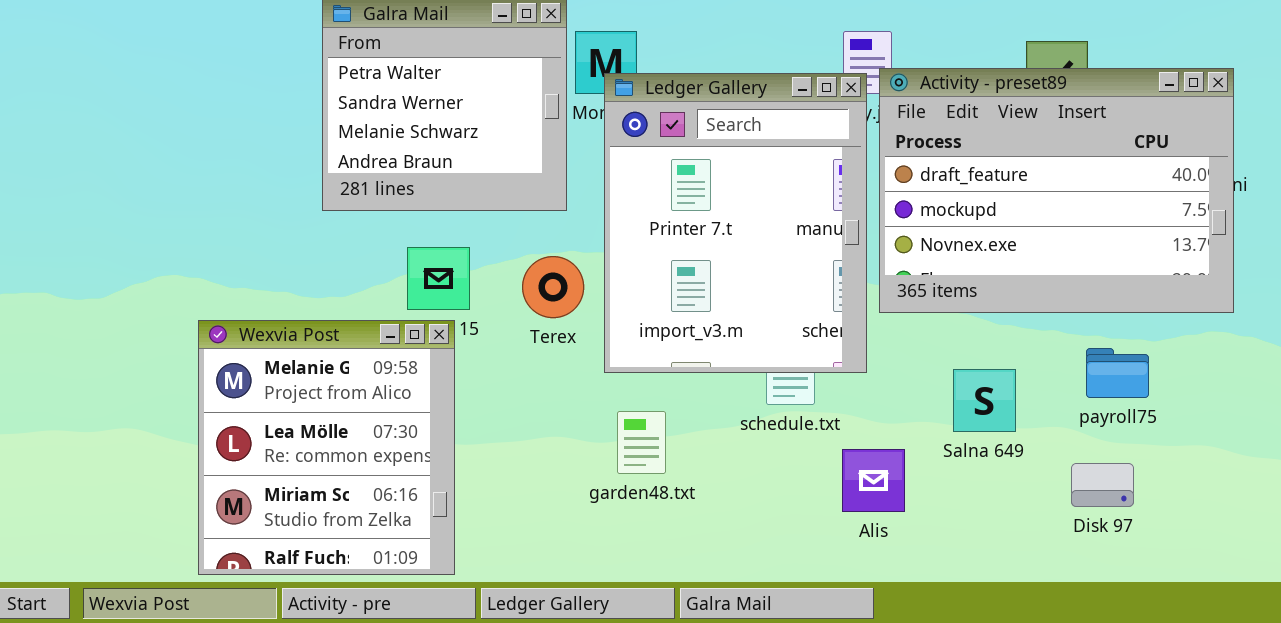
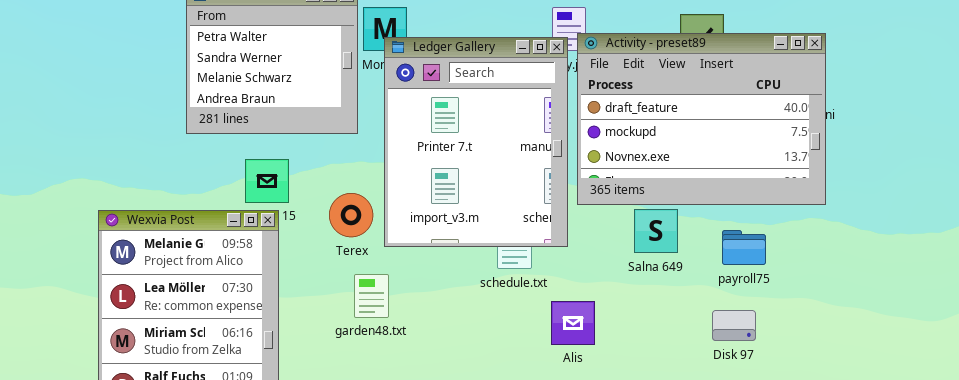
Terex: [522,256,584,318] -> [329,193,373,237], moved
Salna 649: [953,369,1016,432] -> [634,209,678,253], moved
garden48.txt: [617,411,666,474] -> [354,274,389,318], moved

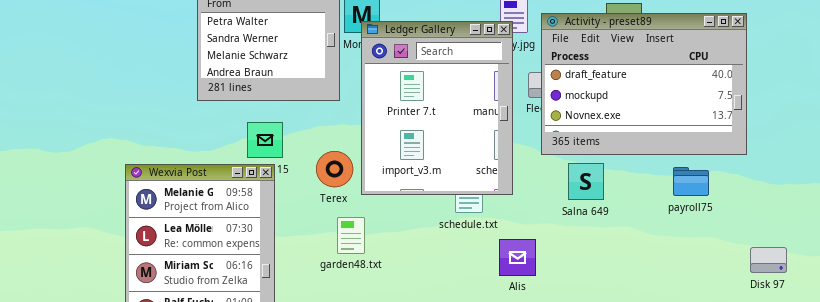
Activity - preset89: [577,33,826,205] -> [541,13,747,155], moved
payroll75: [722,230,766,265] -> [673,167,709,196], moved
Disk 97: [712,310,756,341] -> [750,247,787,273], moved

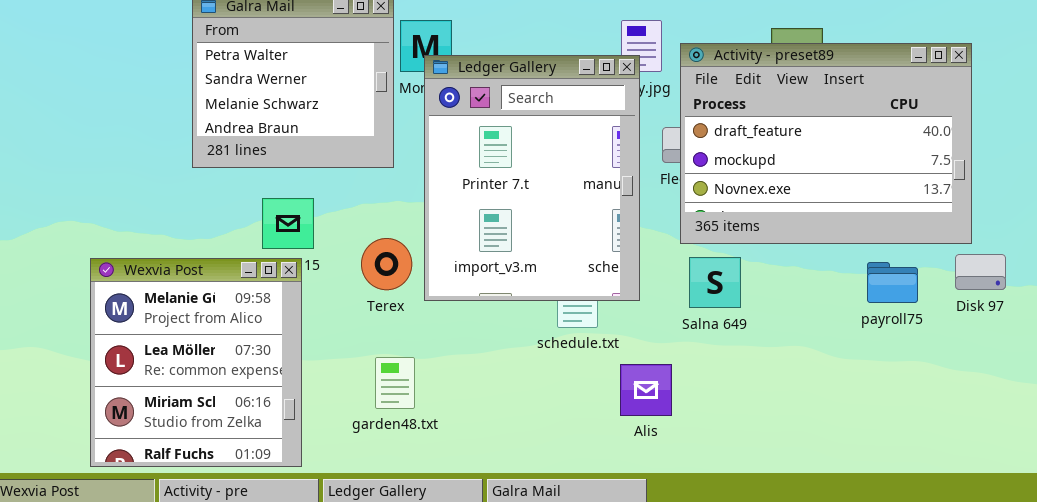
Salna 649: [568,163,604,200] -> [689,257,741,308], moved
garden48.txt: [337,217,365,254] -> [375,357,415,409], moved
Disk 97: [750,247,787,273] -> [955,254,1006,290], moved

